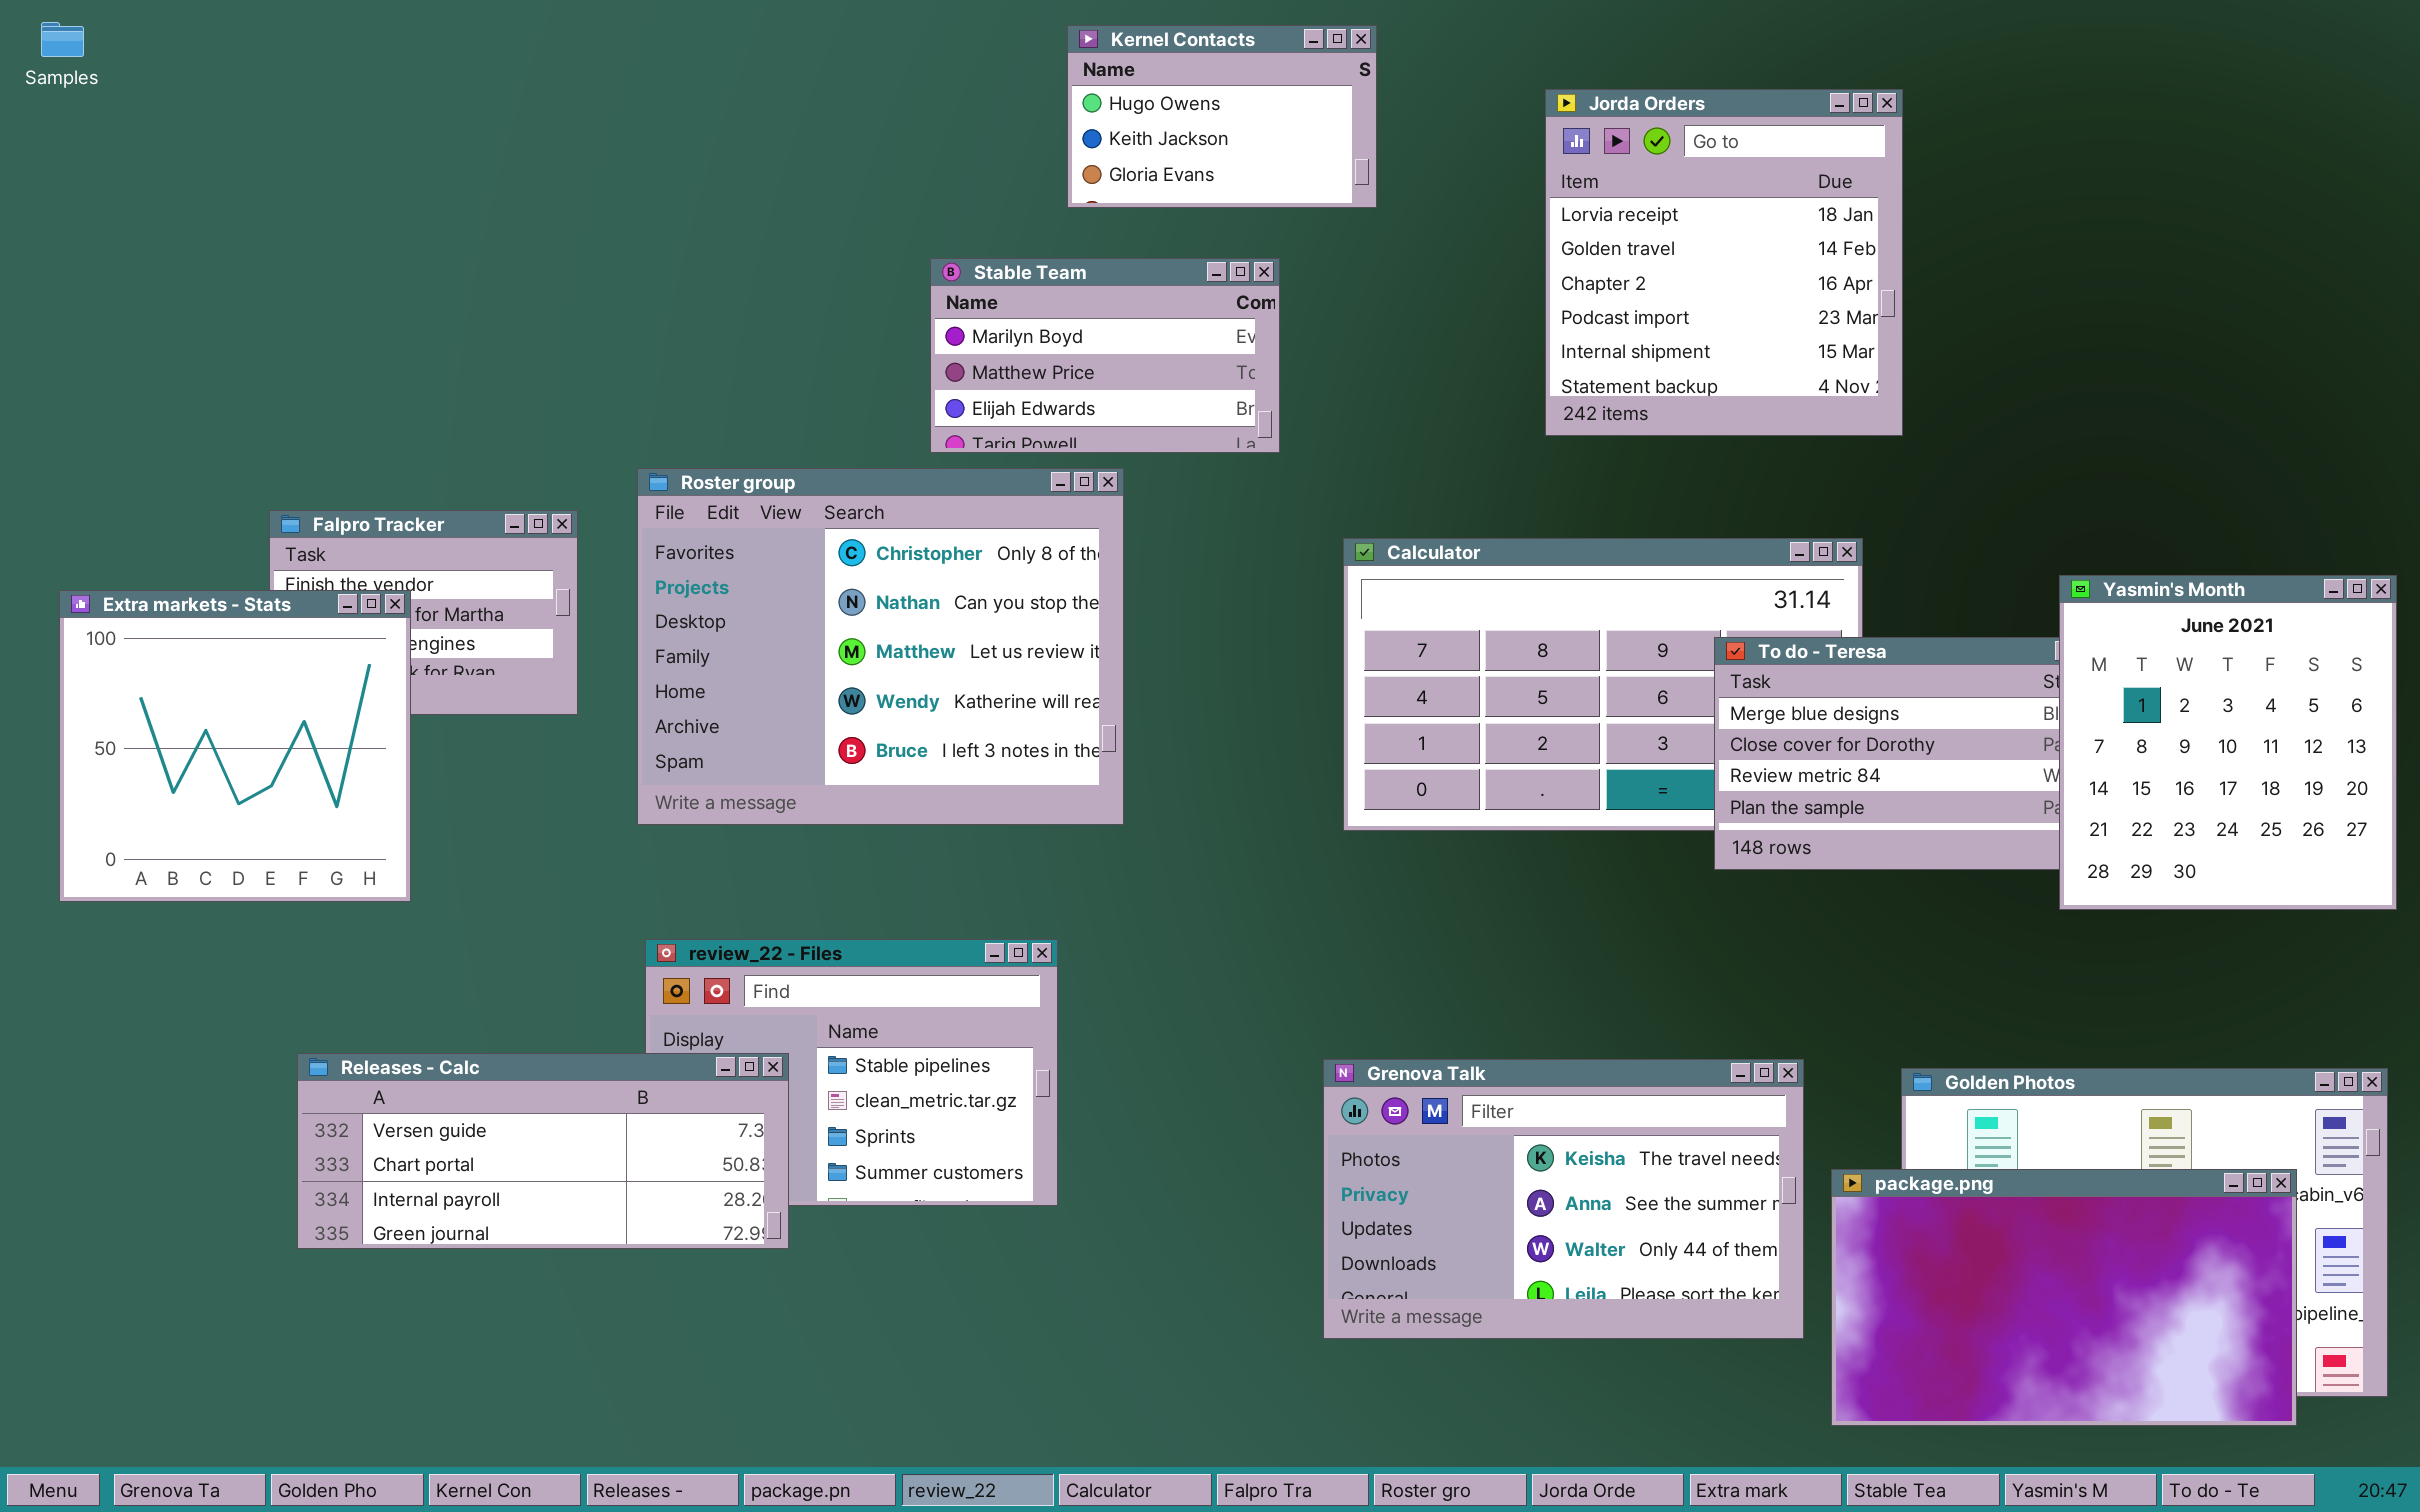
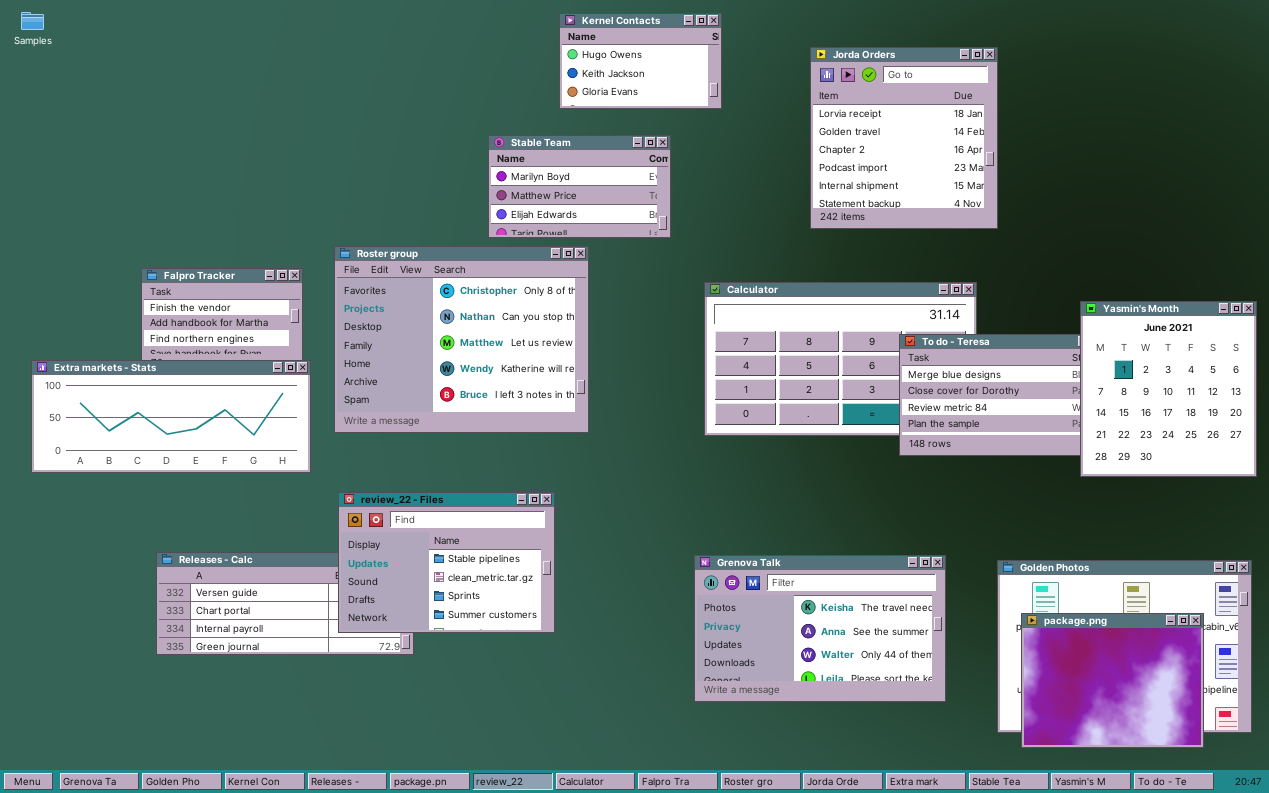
Extra markets - Stats: [59,590,411,902] -> [31,360,311,473], resized
review_22 - Files: [645,939,1058,1206] -> [338,492,555,633], raised
package.png: [1831,1169,2297,1426] -> [1021,613,1204,748], resized

